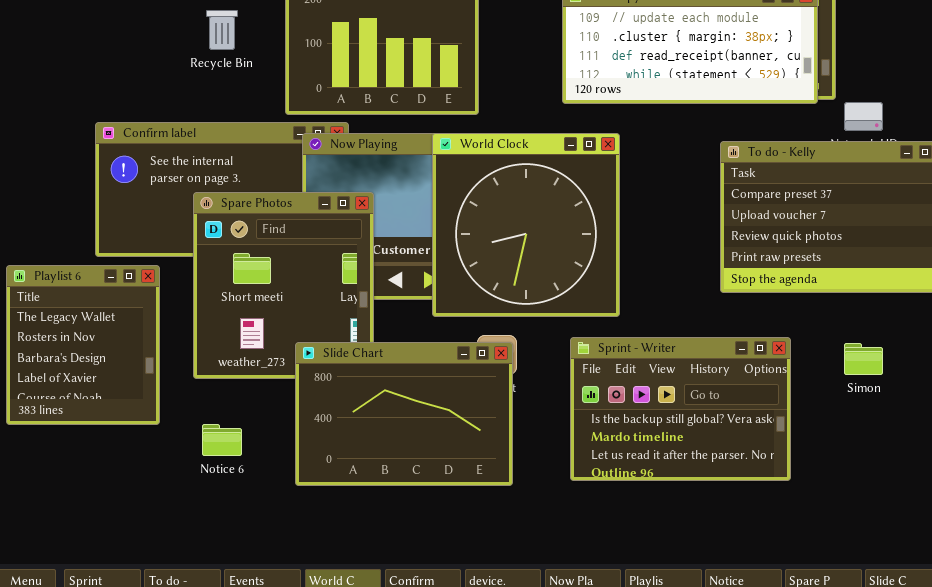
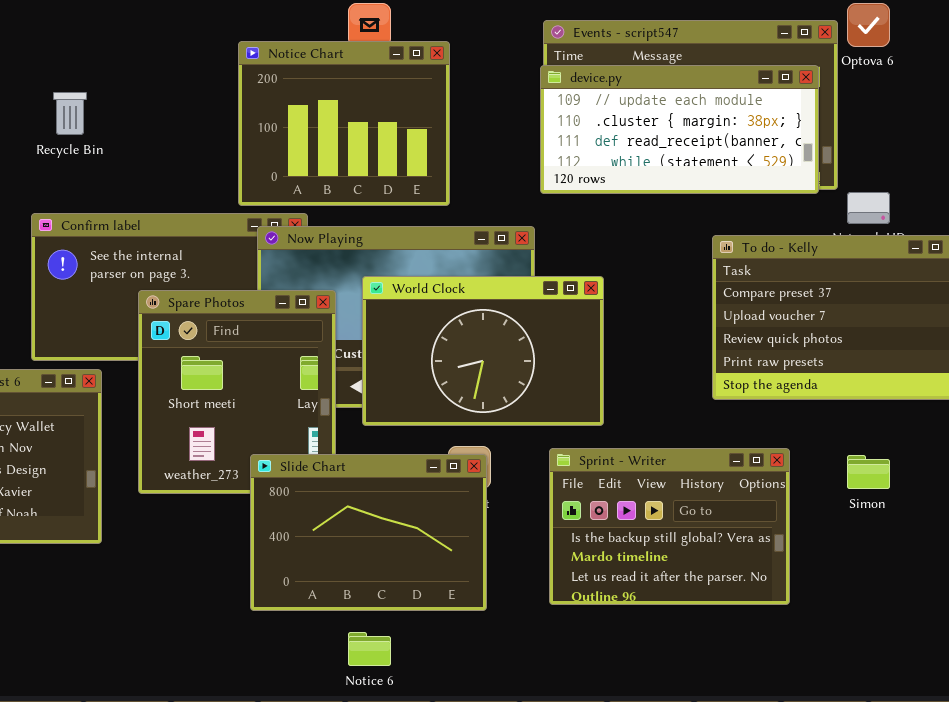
Recycle Bin: [206,10,238,50] -> [53,92,87,135], moved
World Clock: [432,133,620,317] -> [362,276,604,426], resized
Notice 6: [202,424,242,456] -> [348,632,391,666], moved

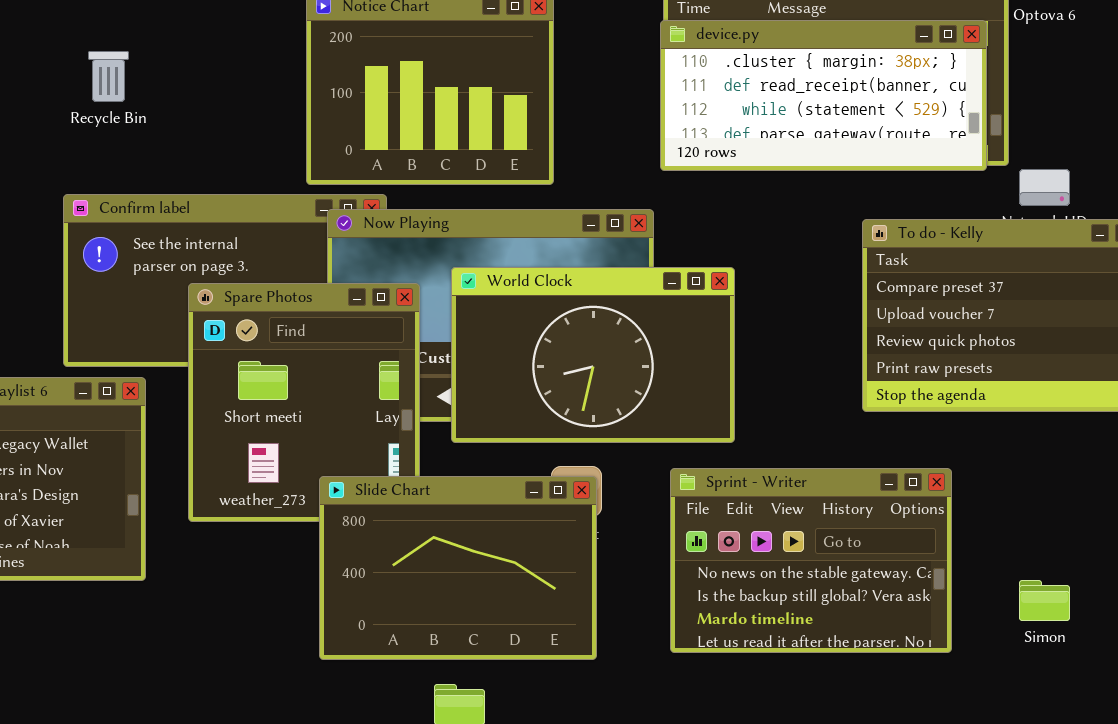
device.py: [540,65,819,194] -> [660,20,987,171], scrolled down 1 row
Sprint - Writer: [549,448,790,605] -> [670,468,952,653], scrolled up 1 row
Simon: [847,455,890,489] -> [1019,580,1070,621], moved

